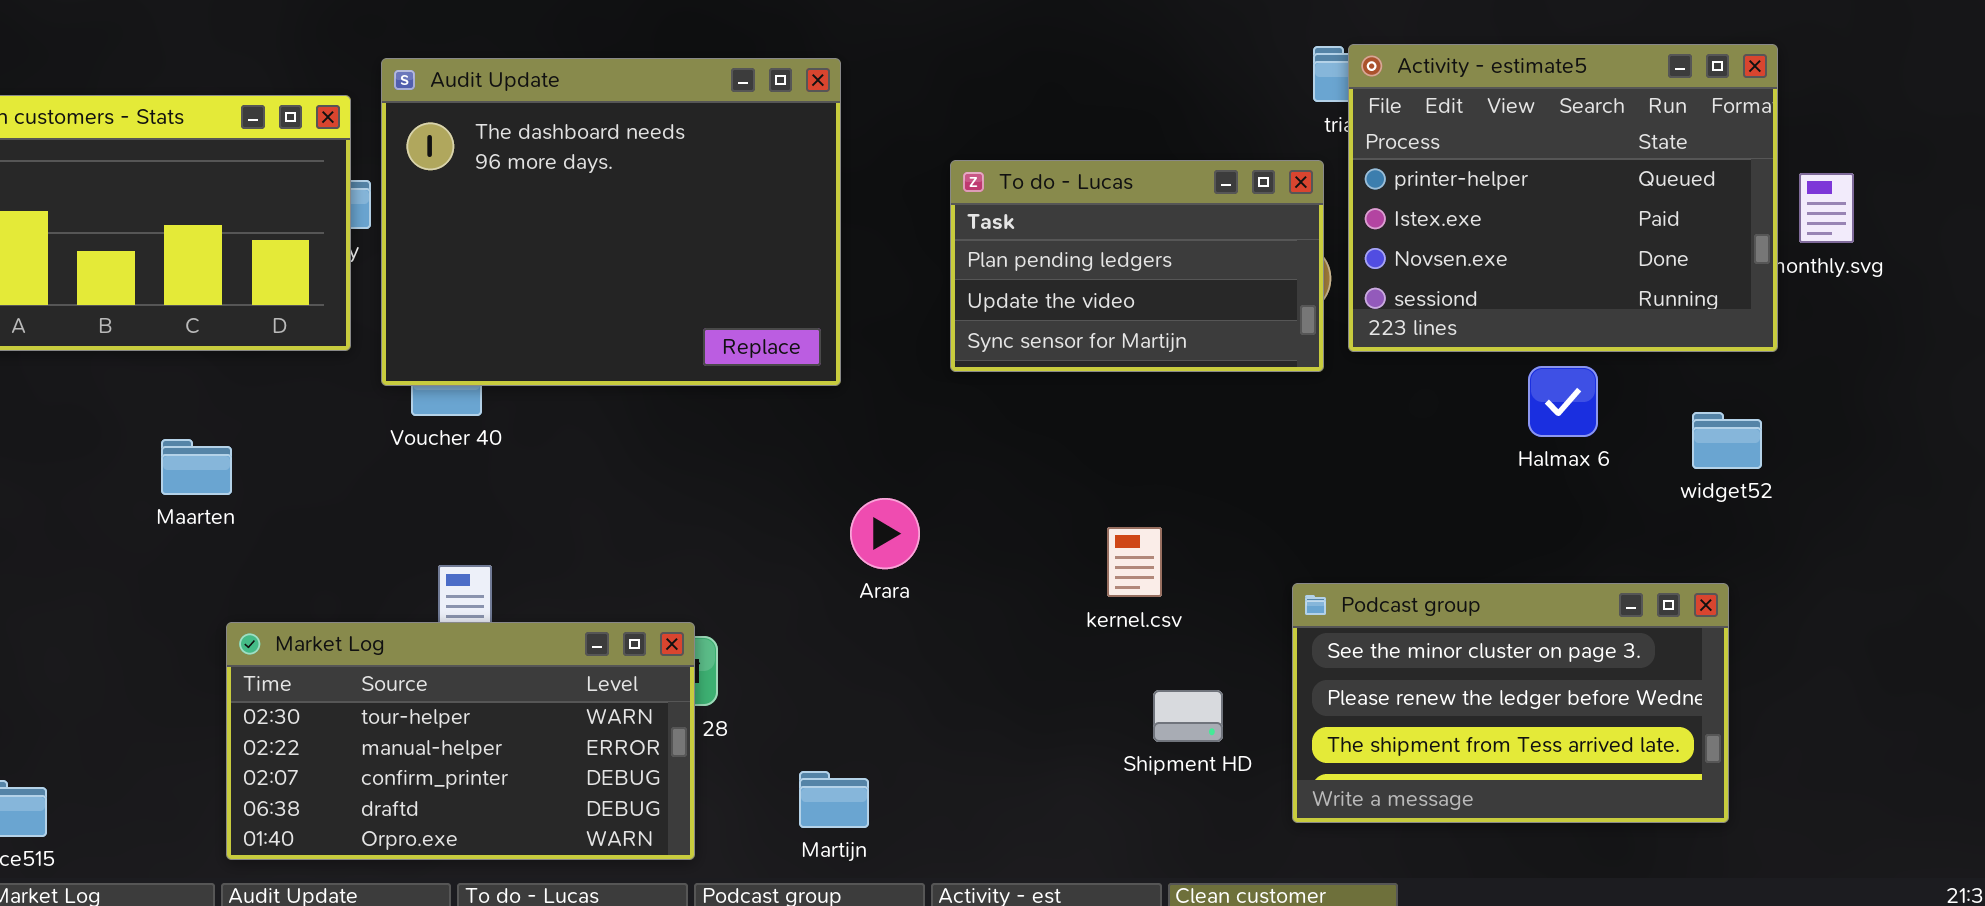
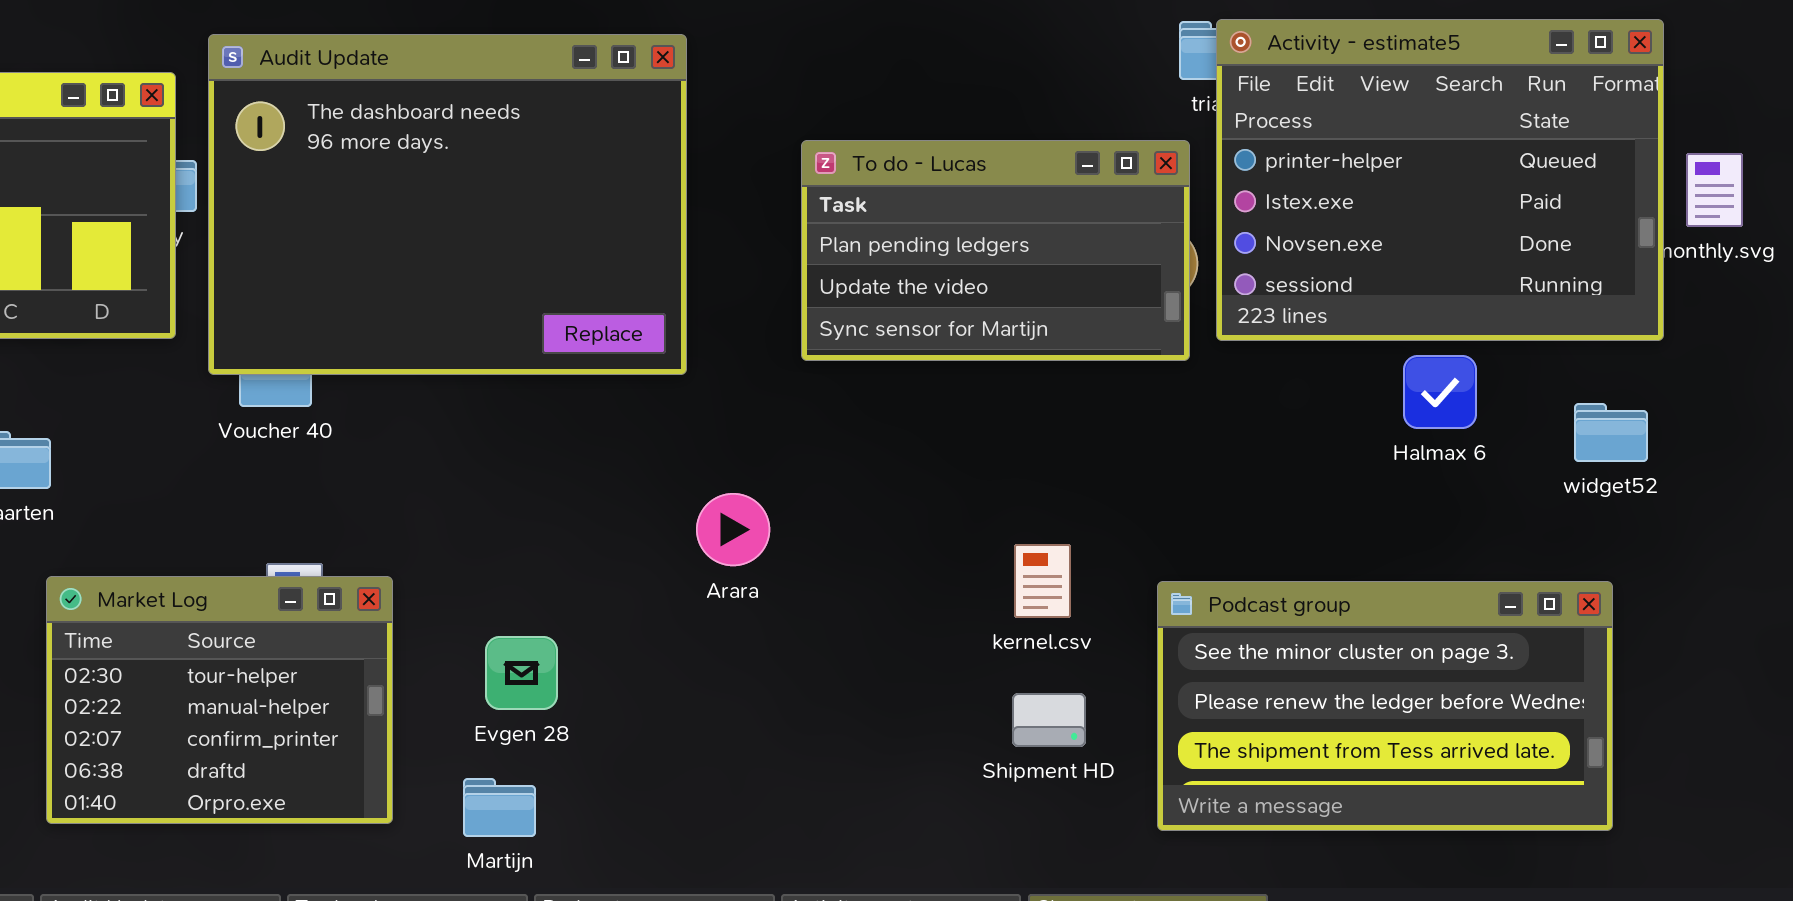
kernel.csv: [1107,527,1162,597] -> [1014,544,1071,618], moved
Market Log: [226,622,695,860] -> [46,576,393,824], moved, resized
Martijn: [799,771,869,828] -> [463,778,536,837], moved

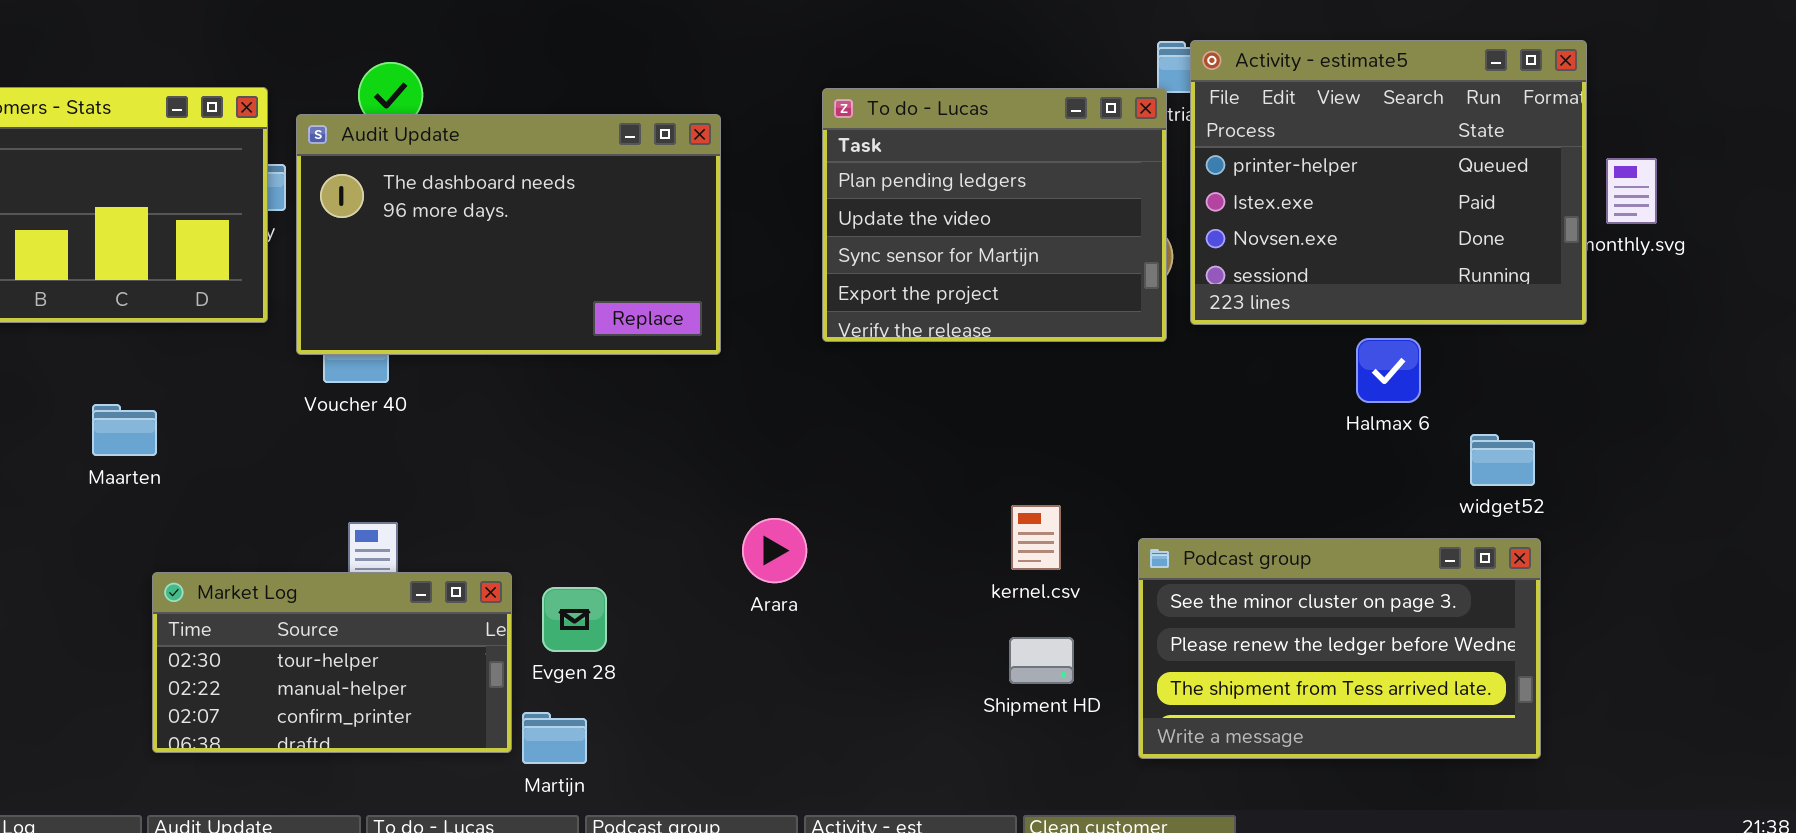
Audit Update: [208,34,687,375] -> [296,114,721,355], resized
To do - Lucas: [801,140,1190,361] -> [822,88,1167,342], resized
widget52: [1574,403,1648,462] -> [1470,434,1535,486], moved
Arara: [696,493,770,566] -> [742,518,807,583], moved
Market Log: [46,576,393,824] -> [152,572,512,753], resized

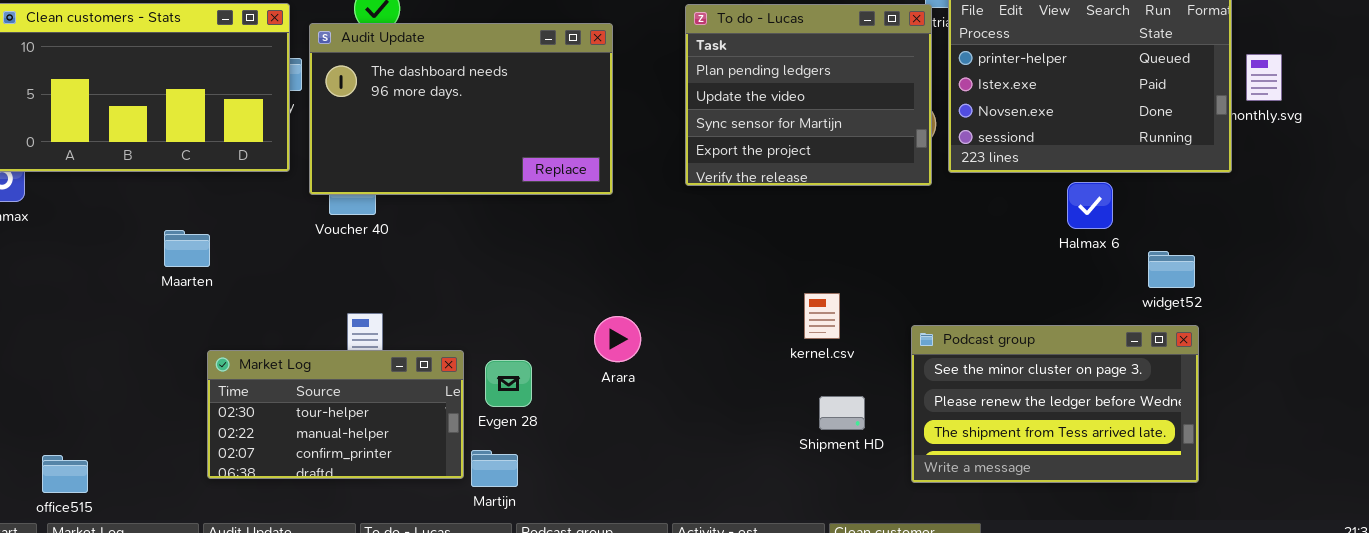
kernel.csv: [1011,505,1061,570] -> [804,293,840,339], moved
Arara: [742,518,807,583] -> [594,316,641,362], moved

